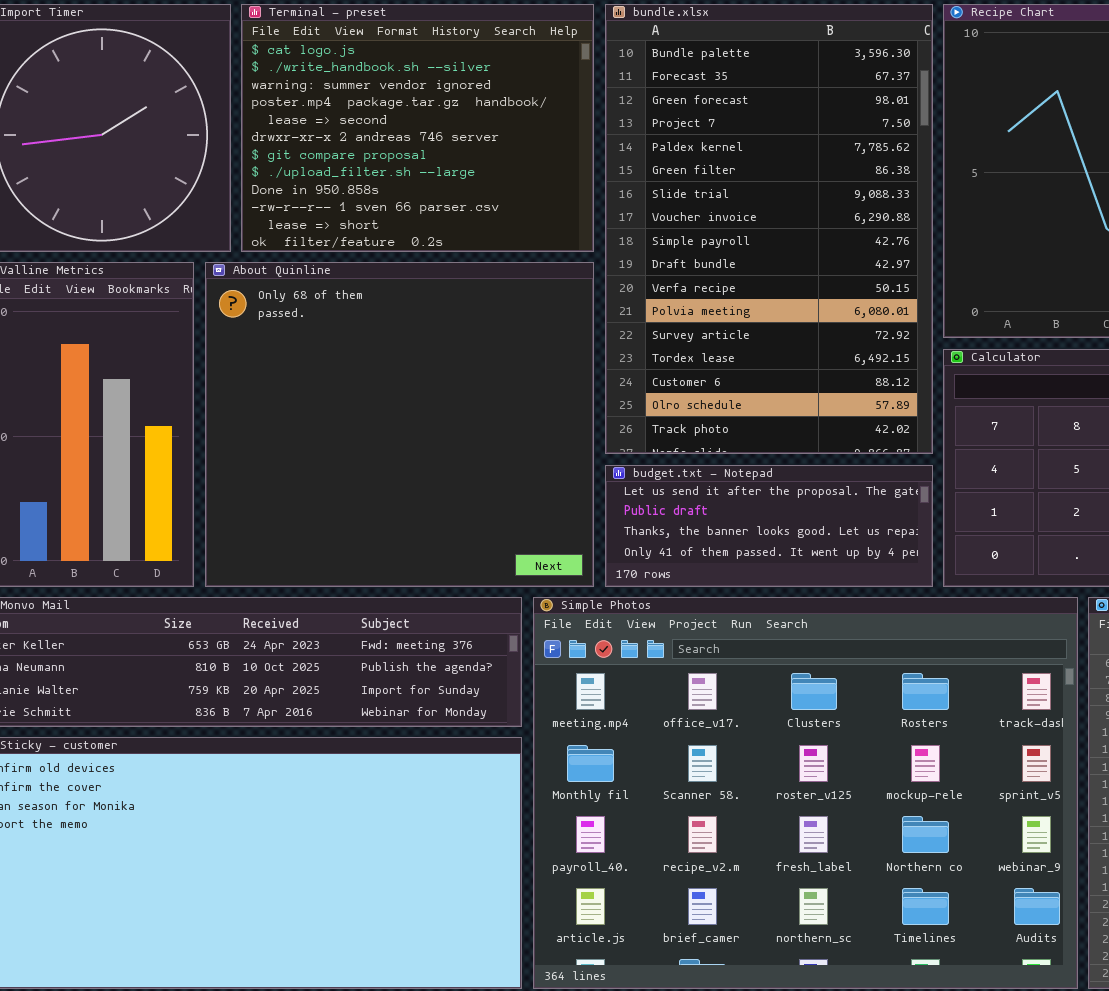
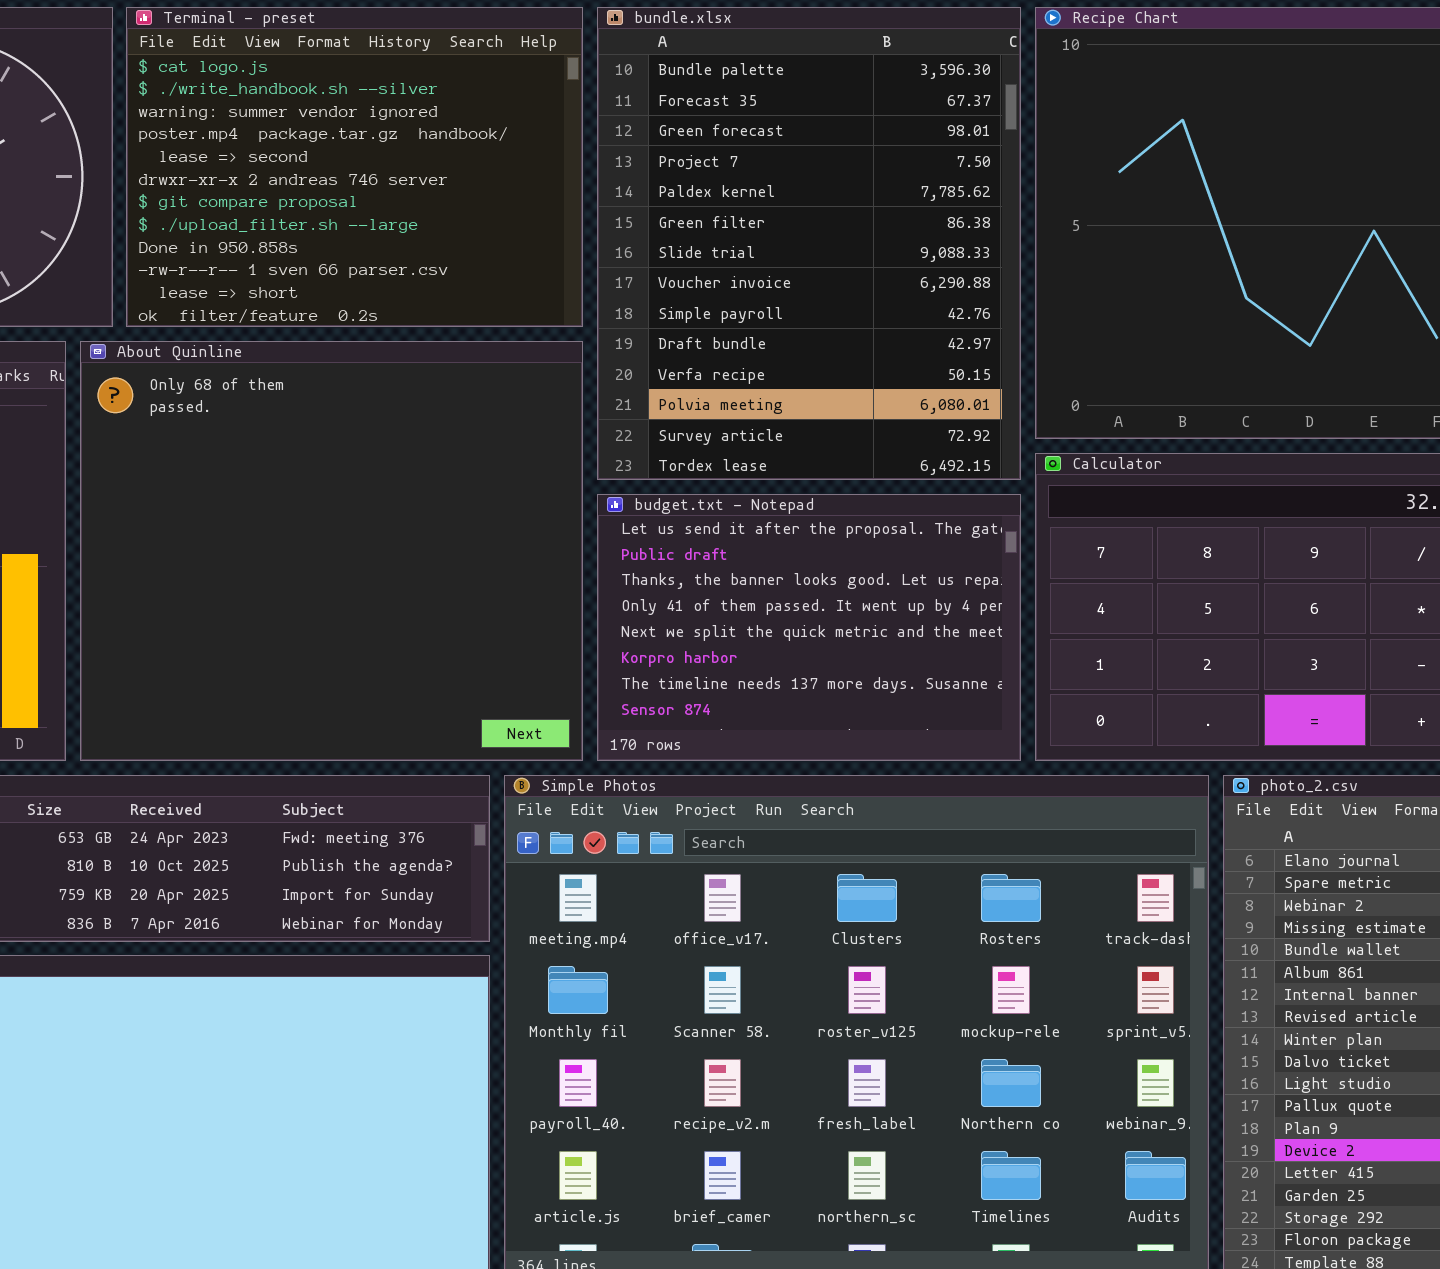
bundle.xlsx: [605,4,933,454] -> [597,7,1021,480], resized
budget.txt - Notepad: [605,465,933,587] -> [597,494,1021,761], resized

